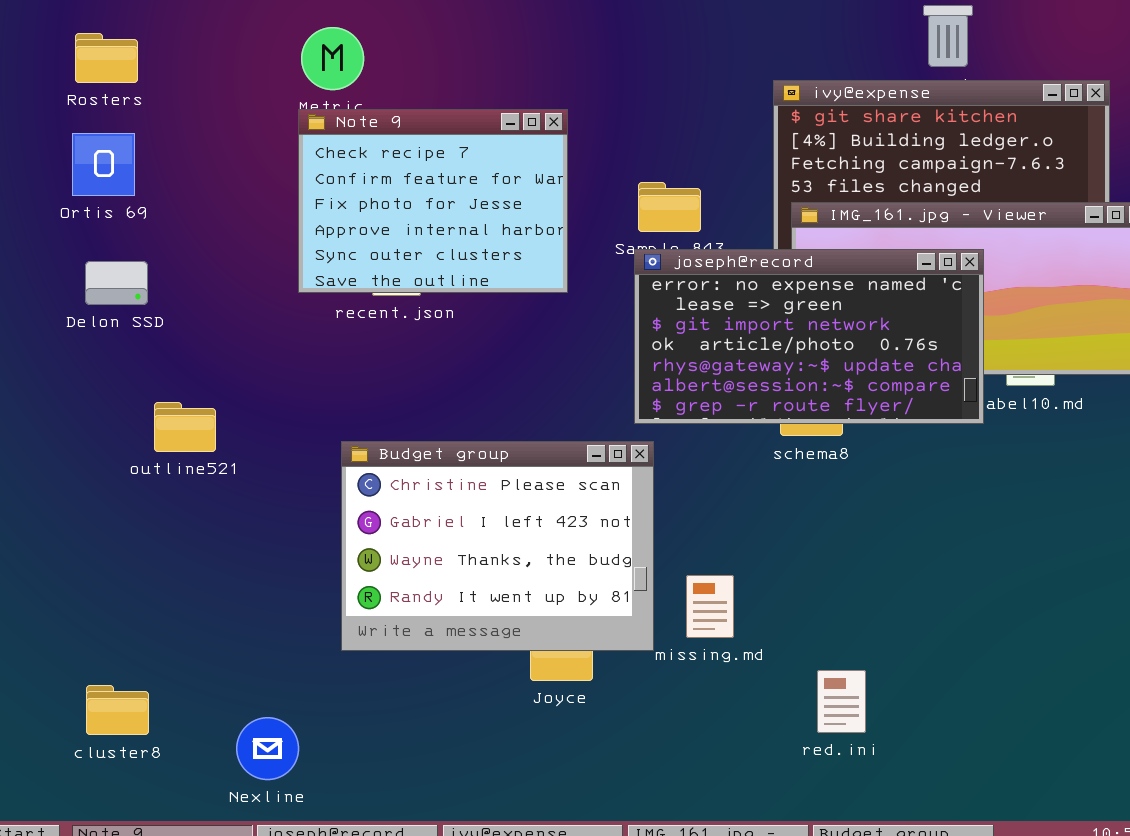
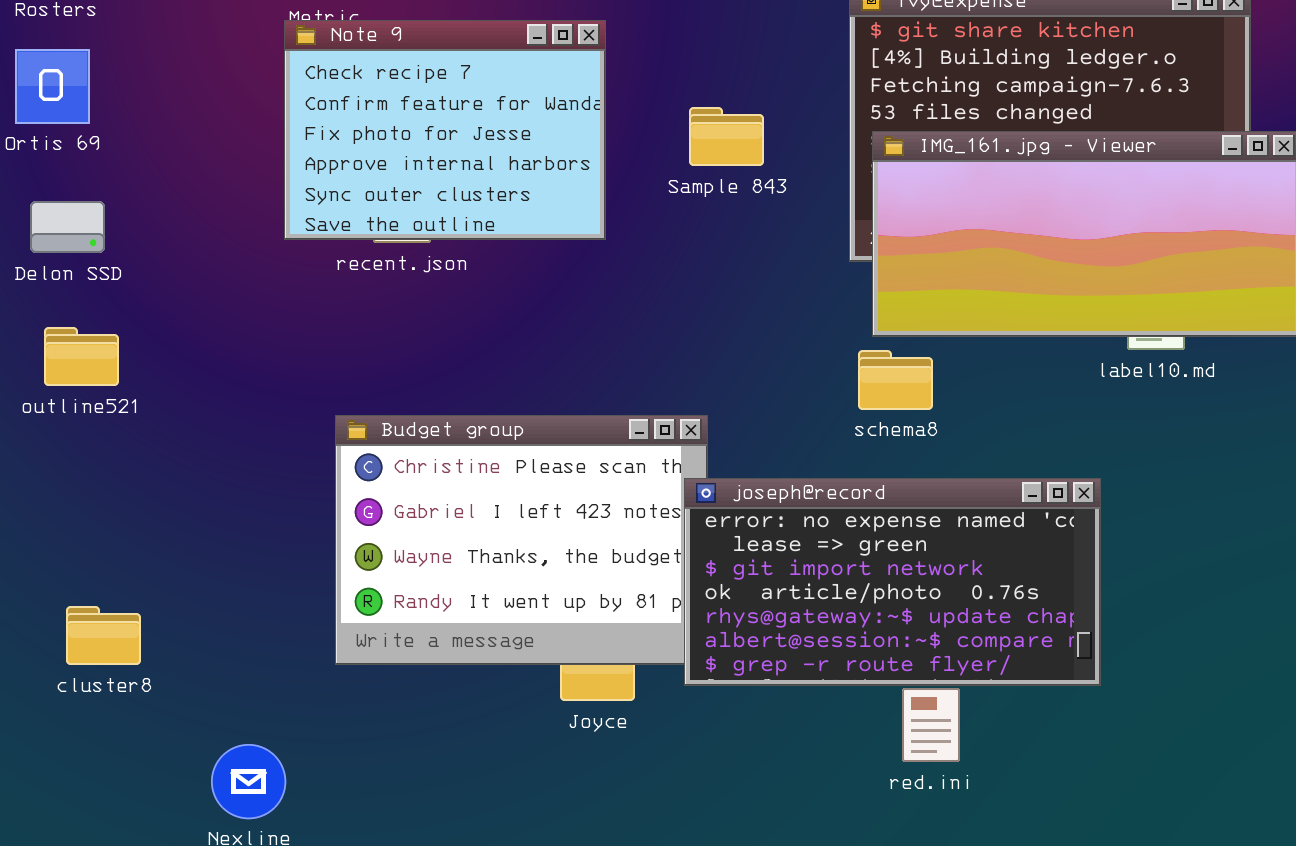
joseph@record: [634,249,984,424] -> [684,478,1101,686], moved
outline521: [154,402,216,452] -> [44,327,119,386], moved
cluster8: [86,685,149,735] -> [66,606,141,665], moved

